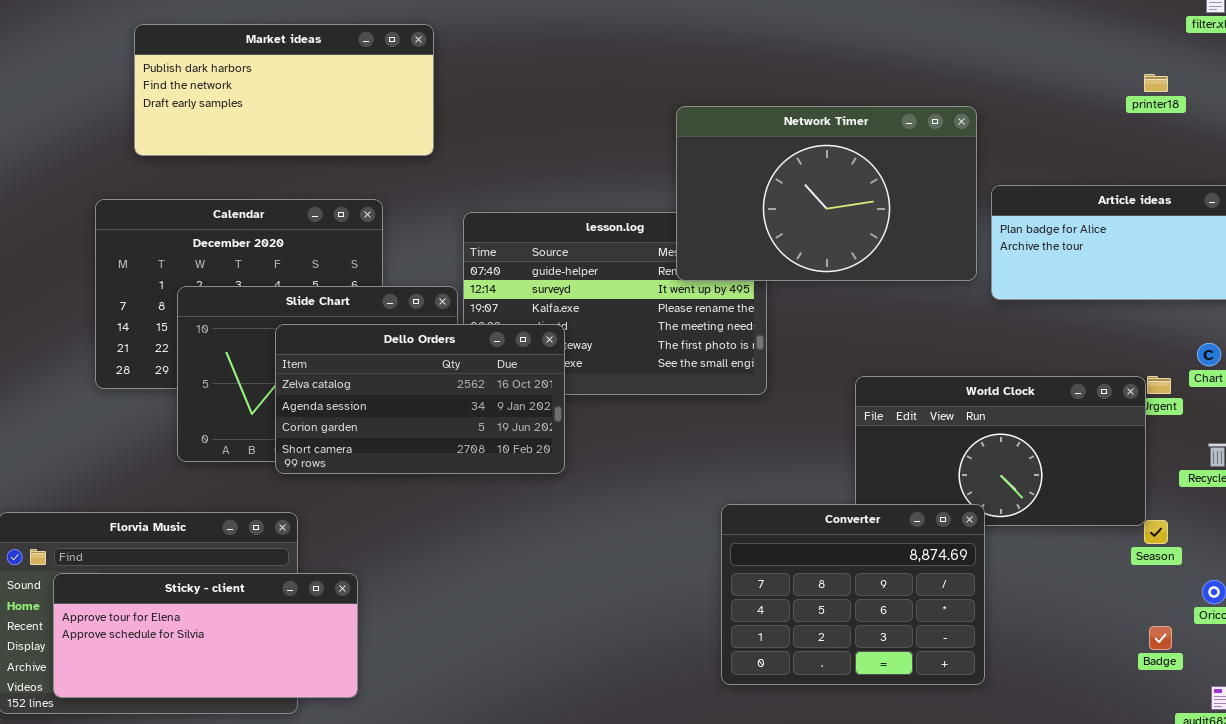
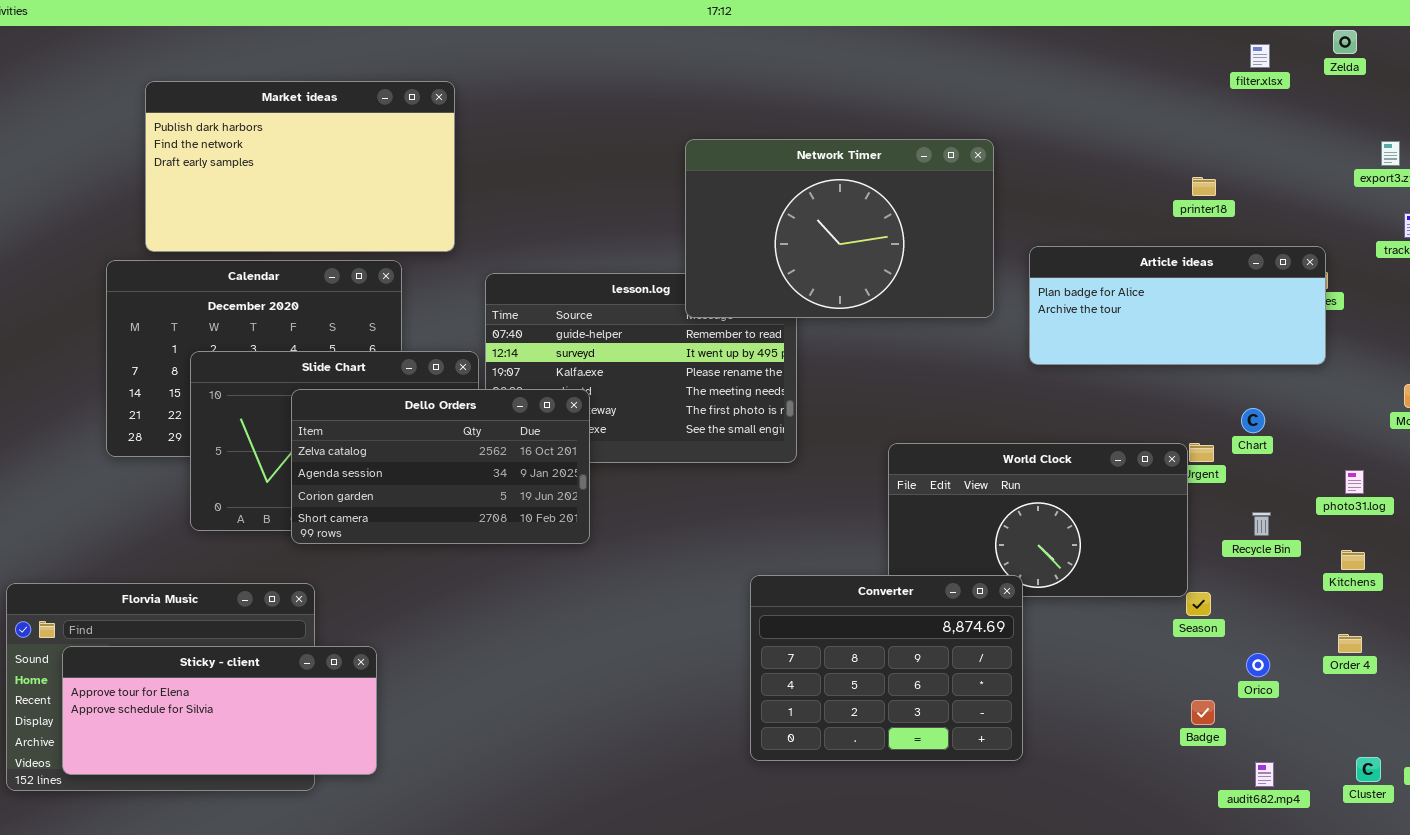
Market ideas: [134,24,434,156] -> [145,81,455,252], resized
printer18: [1144,74,1168,92] -> [1192,177,1216,196], moved
Network Timer: [676,106,977,281] -> [685,139,994,318], moved

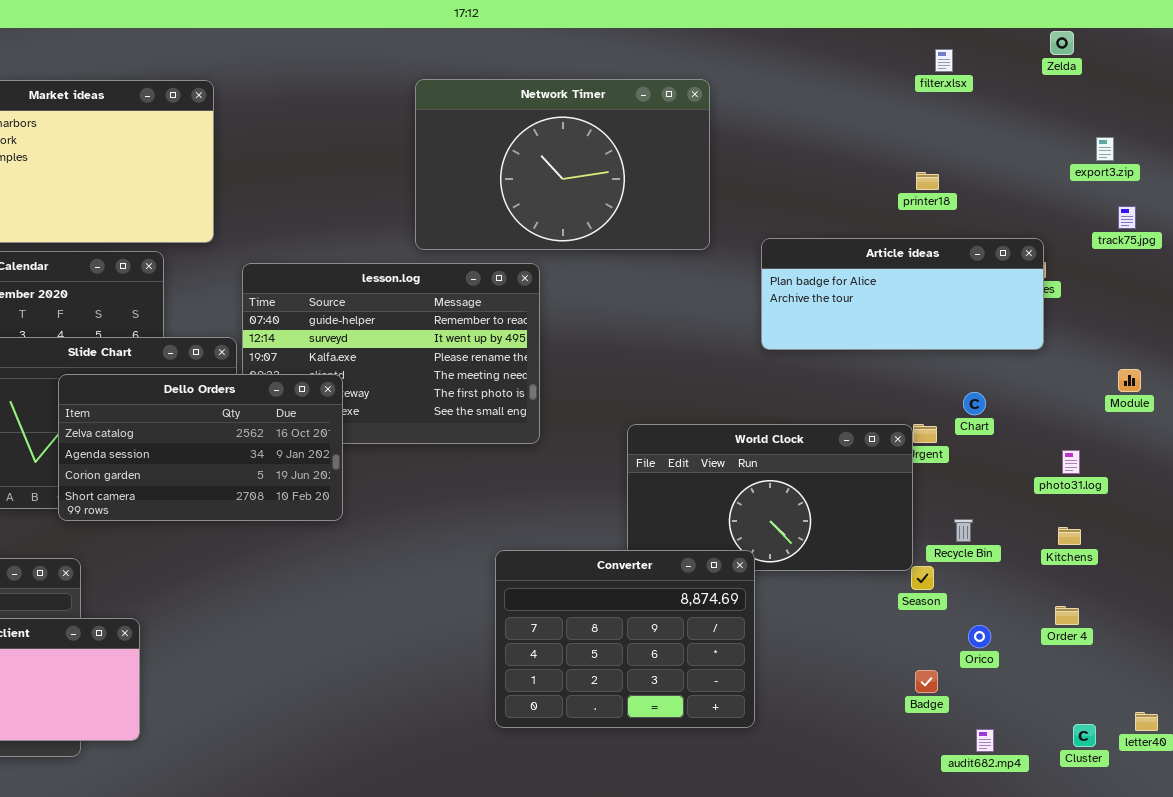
filter.xlsx: [1250,44,1270,68] -> [935,49,953,72], moved
Network Timer: [685,139,994,318] -> [415,79,710,250], moved
Recycle Bin: [1252,512,1271,536] -> [954,519,973,542], moved

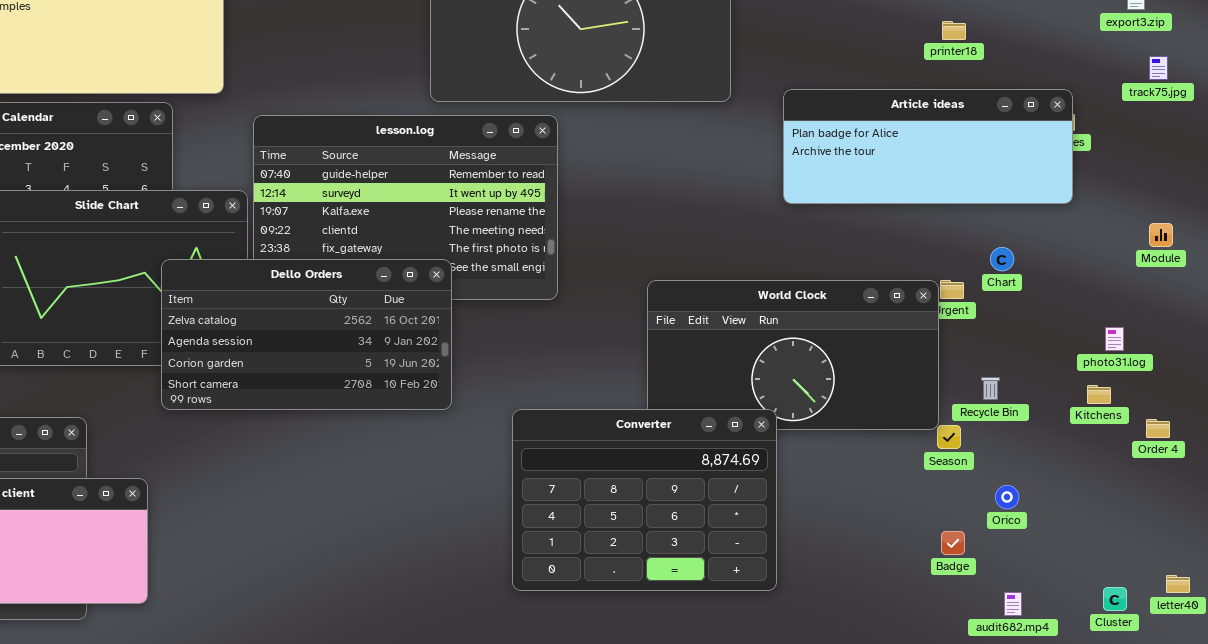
Dello Orders: [58,374,343,521] -> [161,259,452,410], moved
photo31.log: [1062,450,1080,474] -> [1105,327,1124,351], moved
Order 4: [1055,606,1079,625] -> [1146,419,1170,438], moved

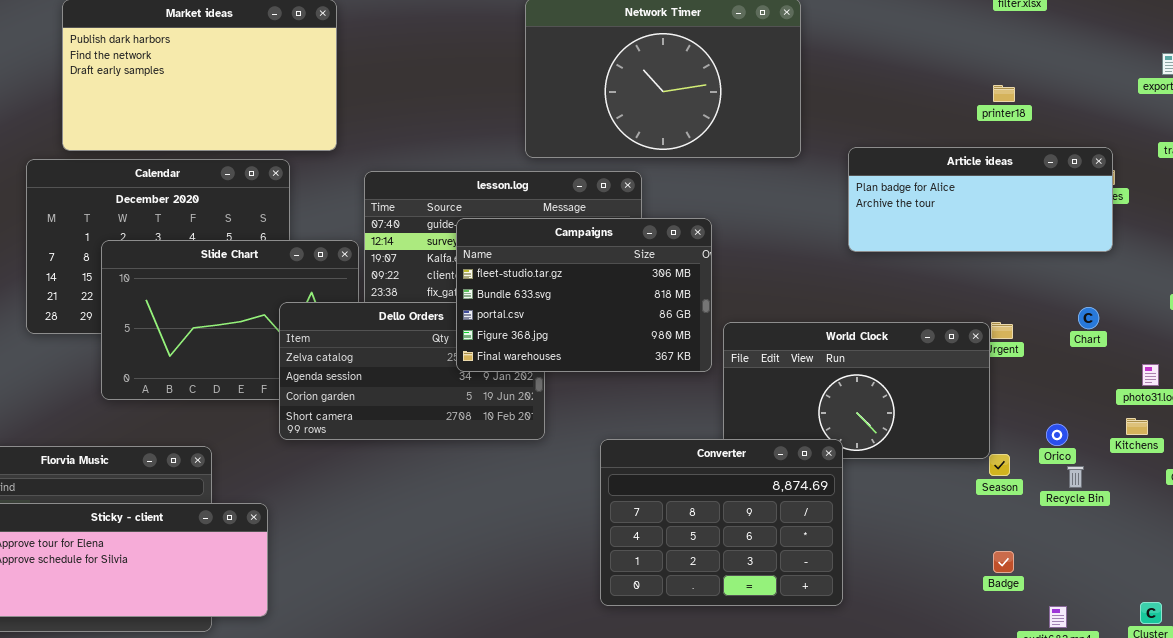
Campaigns: none -> [456,218,712,372], opened
Chart: [990,247,1014,271] -> [1078,307,1099,329], moved
Recycle Bin: [981,377,1000,400] -> [1067,466,1084,488], moved
Orico: [995,485,1019,509] -> [1046,424,1068,446], moved

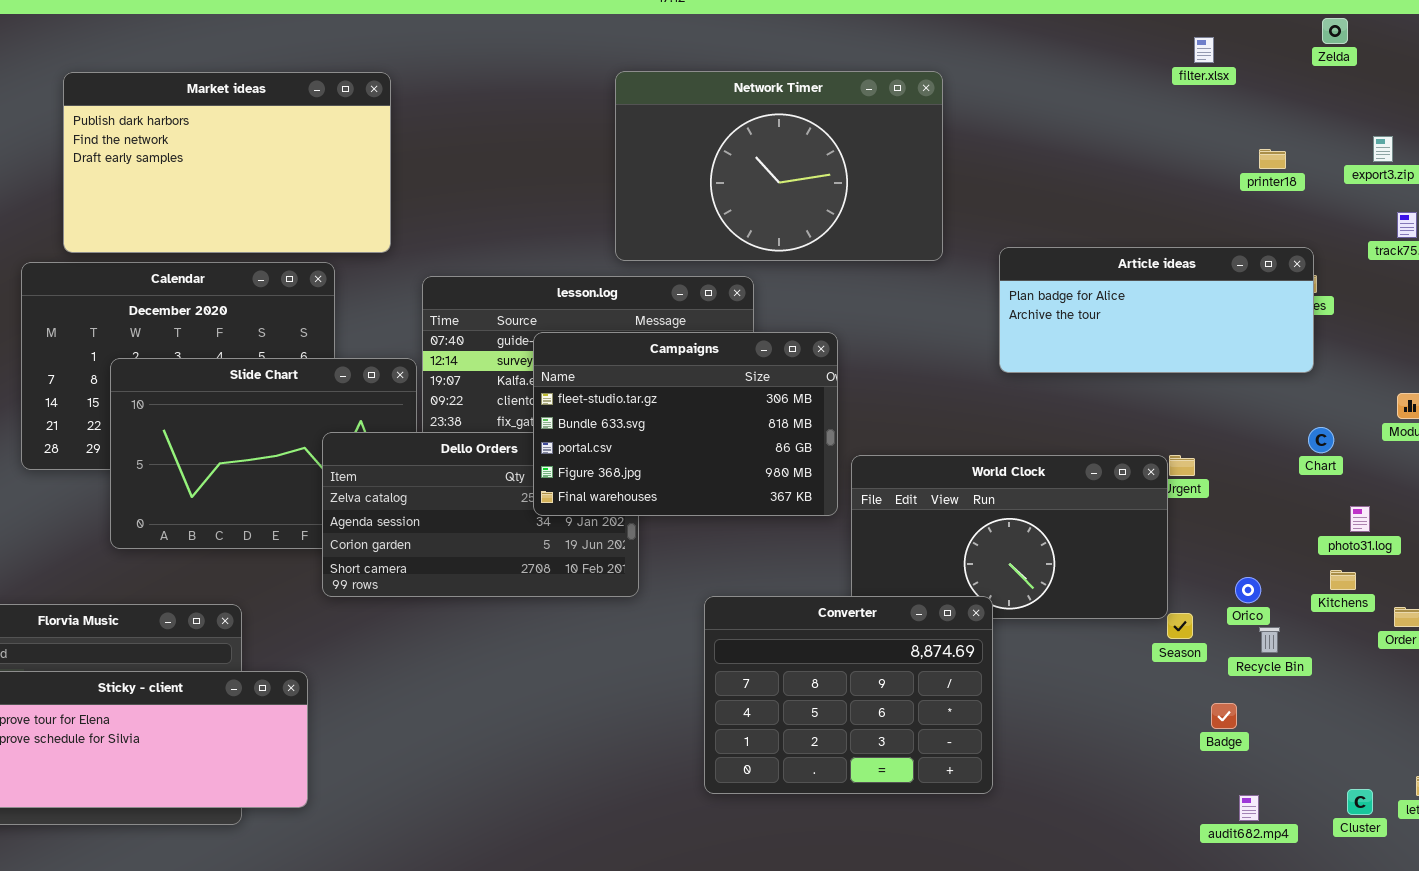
printer18: [993,85,1015,102] -> [1259,149,1286,169], moved
Chart: [1078,307,1099,329] -> [1308,427,1334,453], moved
Badge: [993,551,1014,573] -> [1211,703,1237,729], moved

